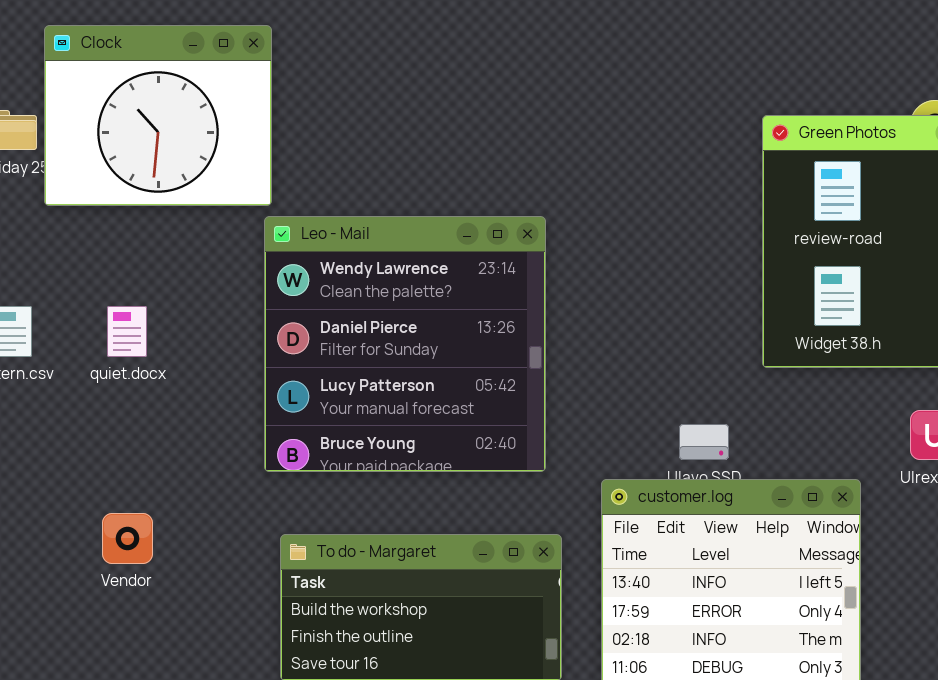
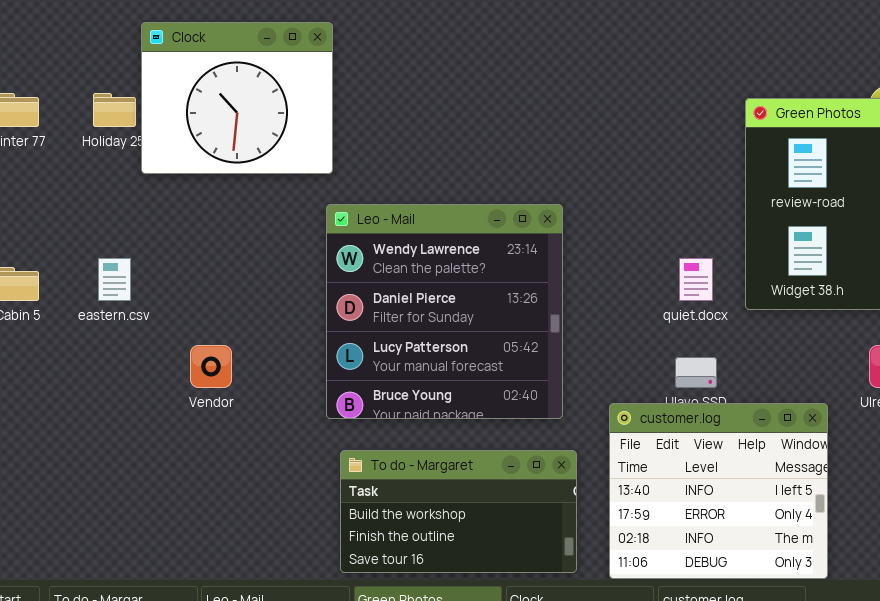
Leo - Mail: [264,216,546,472] -> [326,204,563,419], moved
quiet.docx: [107,306,147,357] -> [679,258,713,301], moved
Vendor: [102,513,153,564] -> [190,345,232,388], moved

